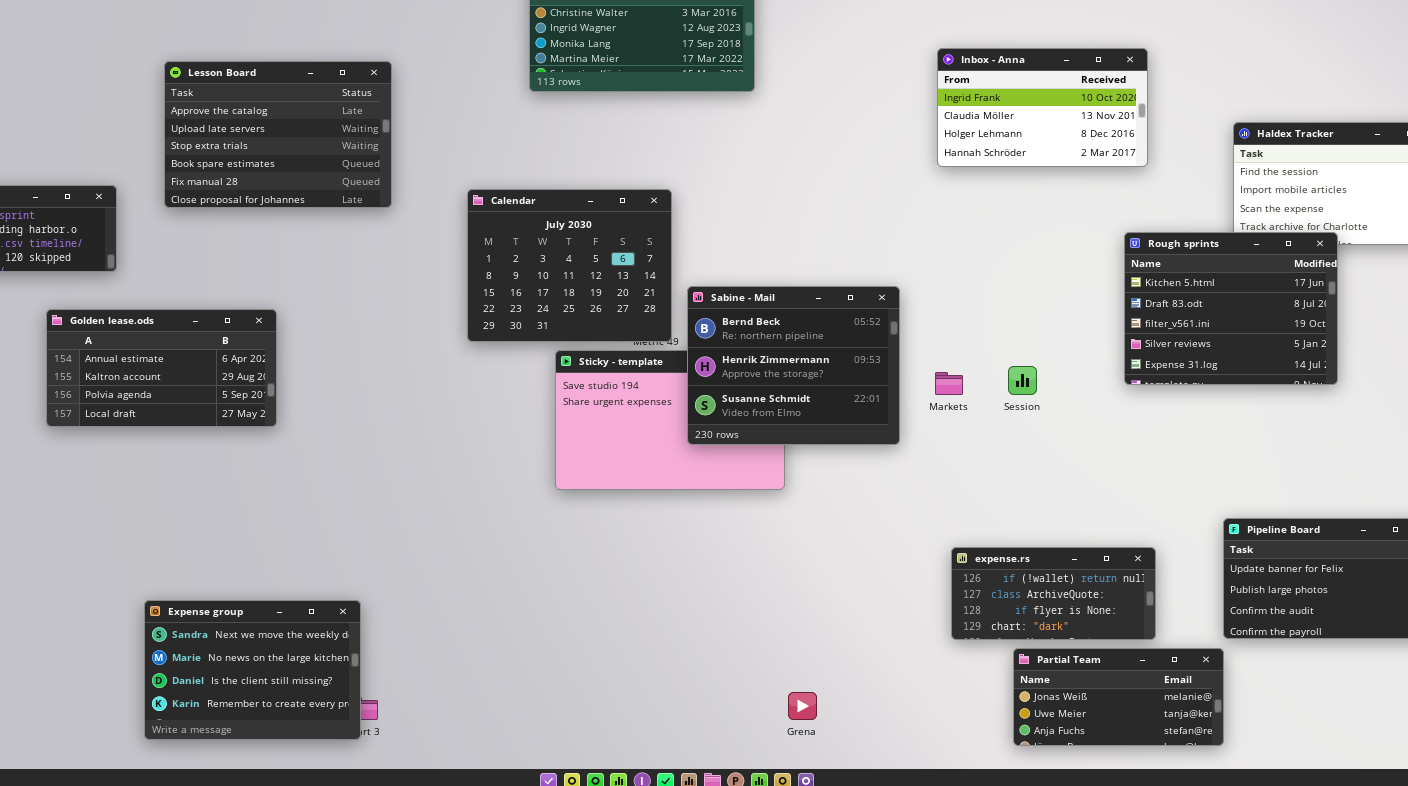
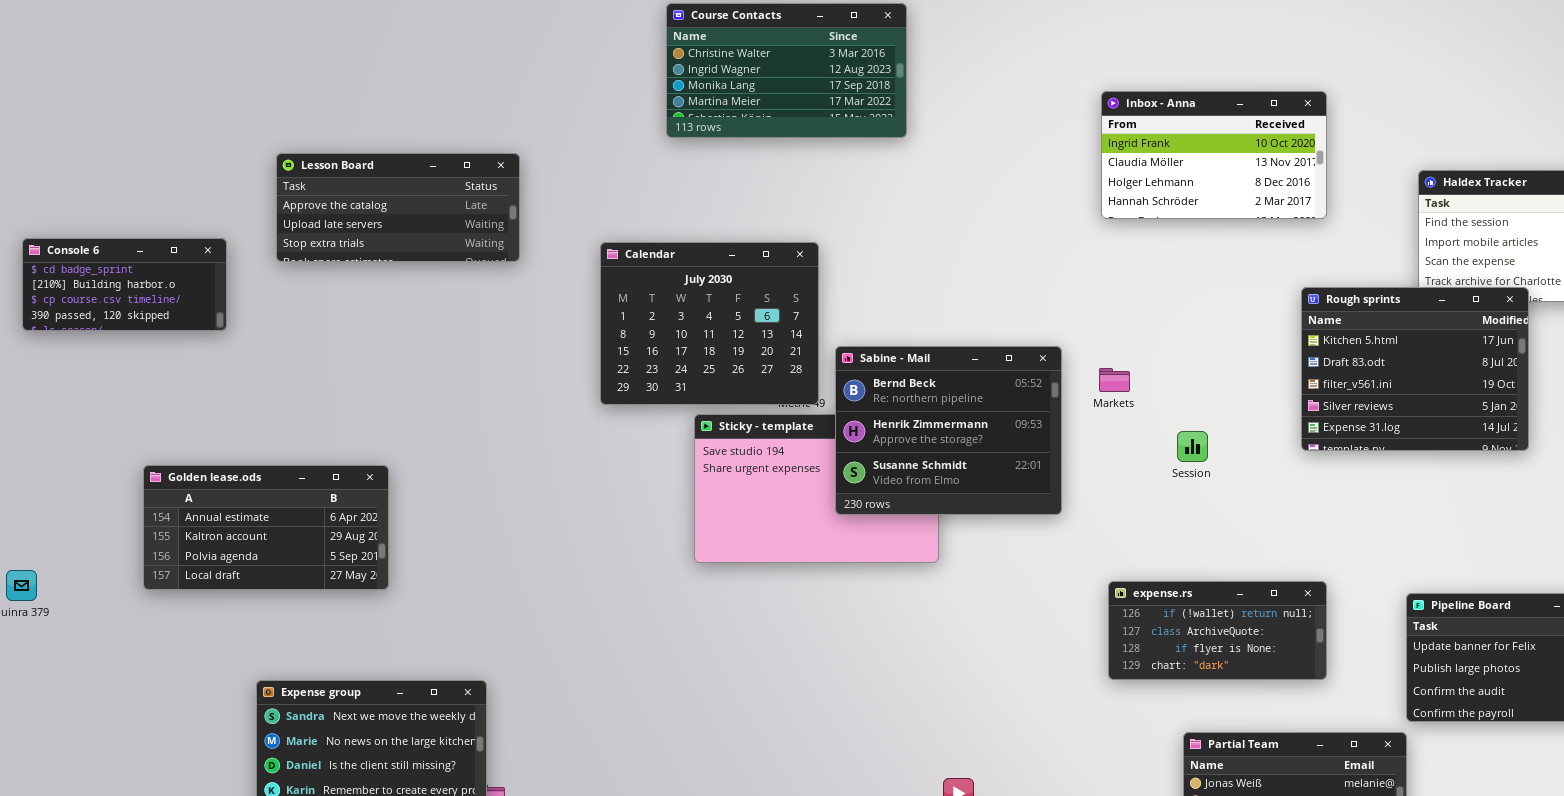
Lesson Board: [164,61,392,208] -> [276,153,520,262], resized
Golden lease.ods: [46,309,277,427] -> [143,465,389,590], moved
Markets: [935,372,963,395] -> [1099,368,1130,392], moved
expense.rs: [951,547,1156,640] -> [1108,581,1327,680], moved

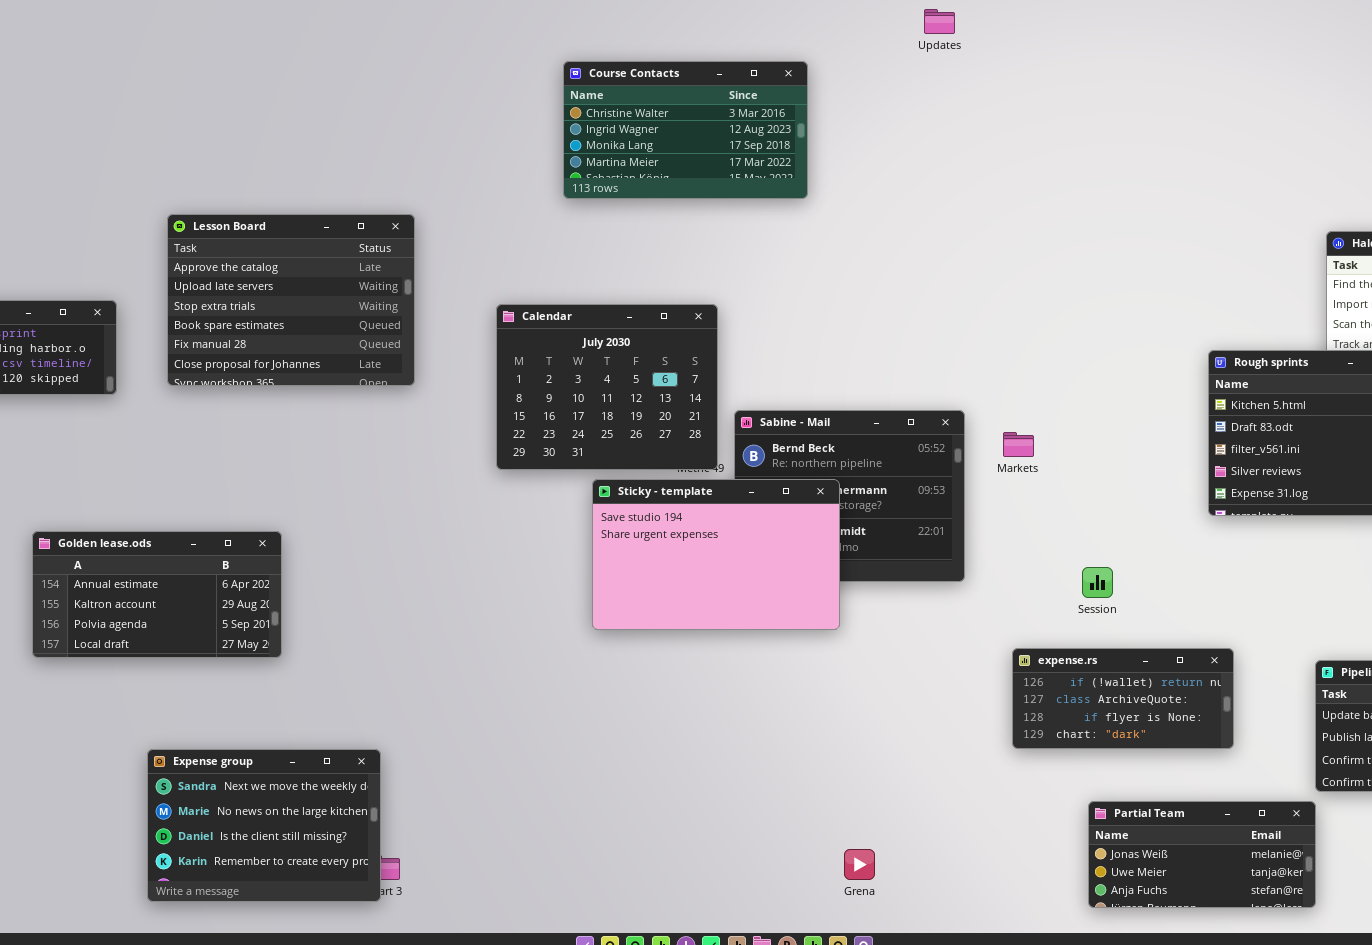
Inbox - Anna: [1101,91,1327,219] -> none, closed
Lesson Board: [276,153,520,262] -> [167,214,415,386], resized
Sticky - template: [694,414,939,563] -> [592,479,840,630], raised
Session: [1177,431,1208,462] -> [1082,567,1113,598], moved

